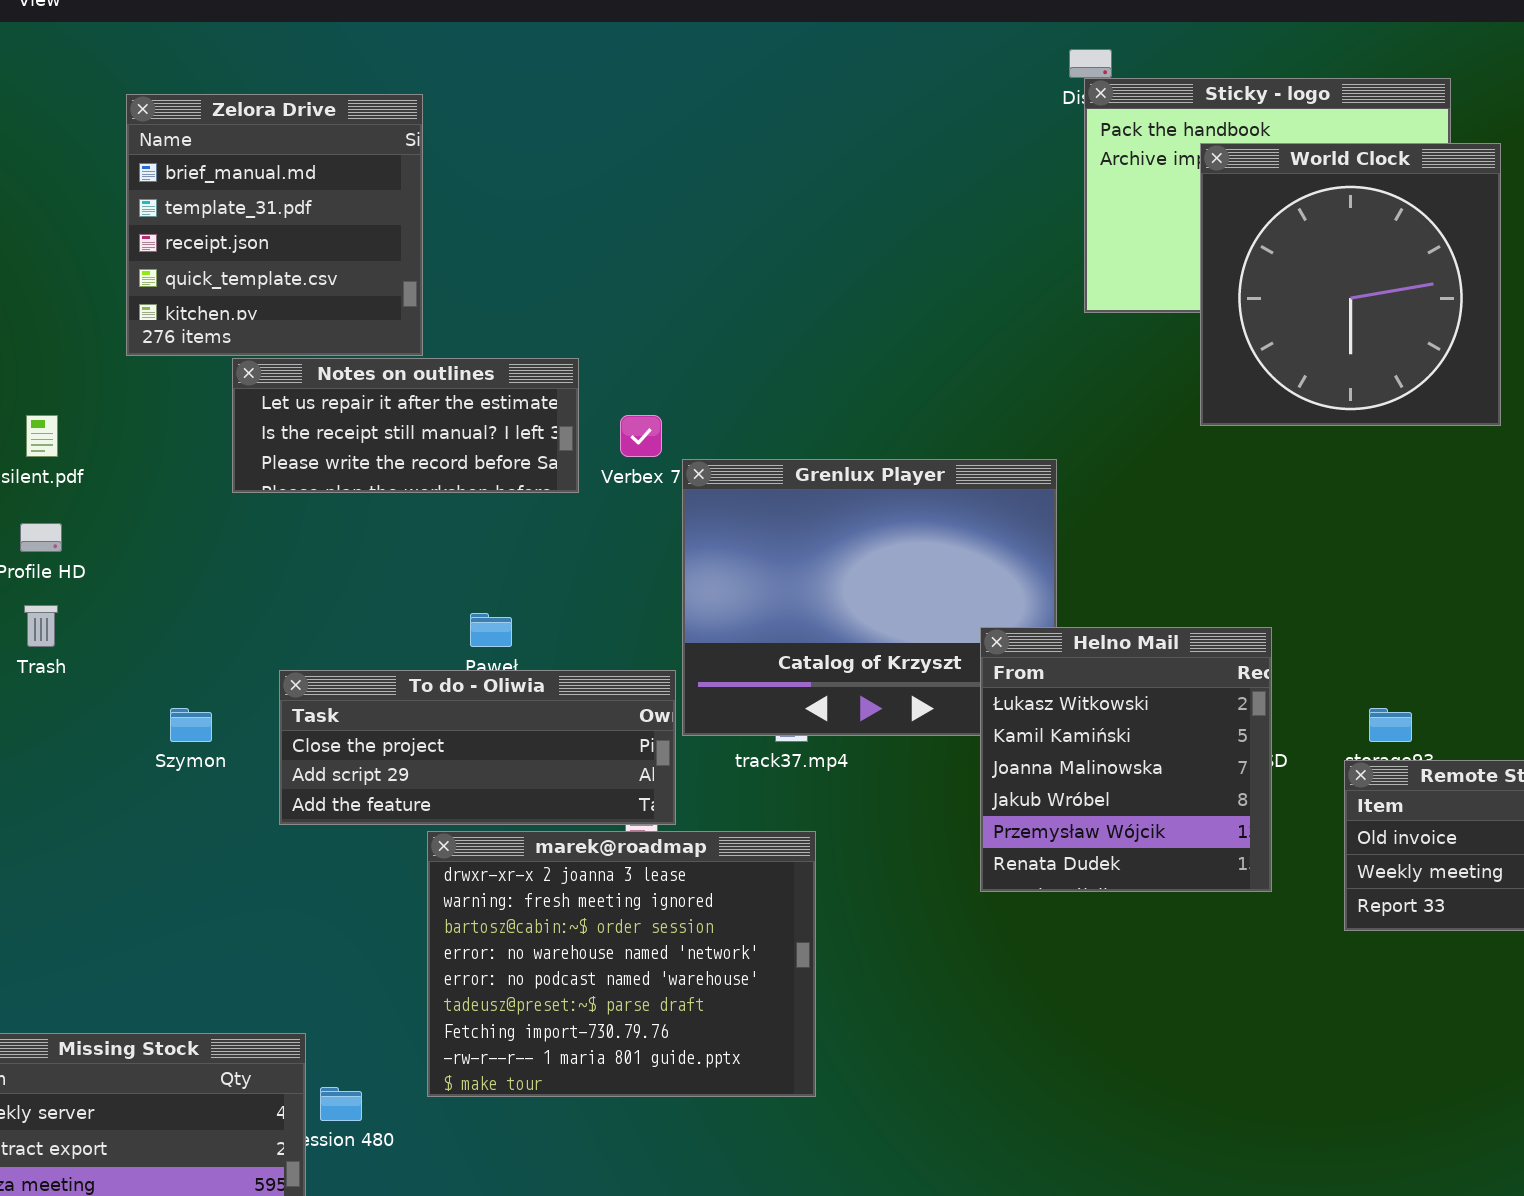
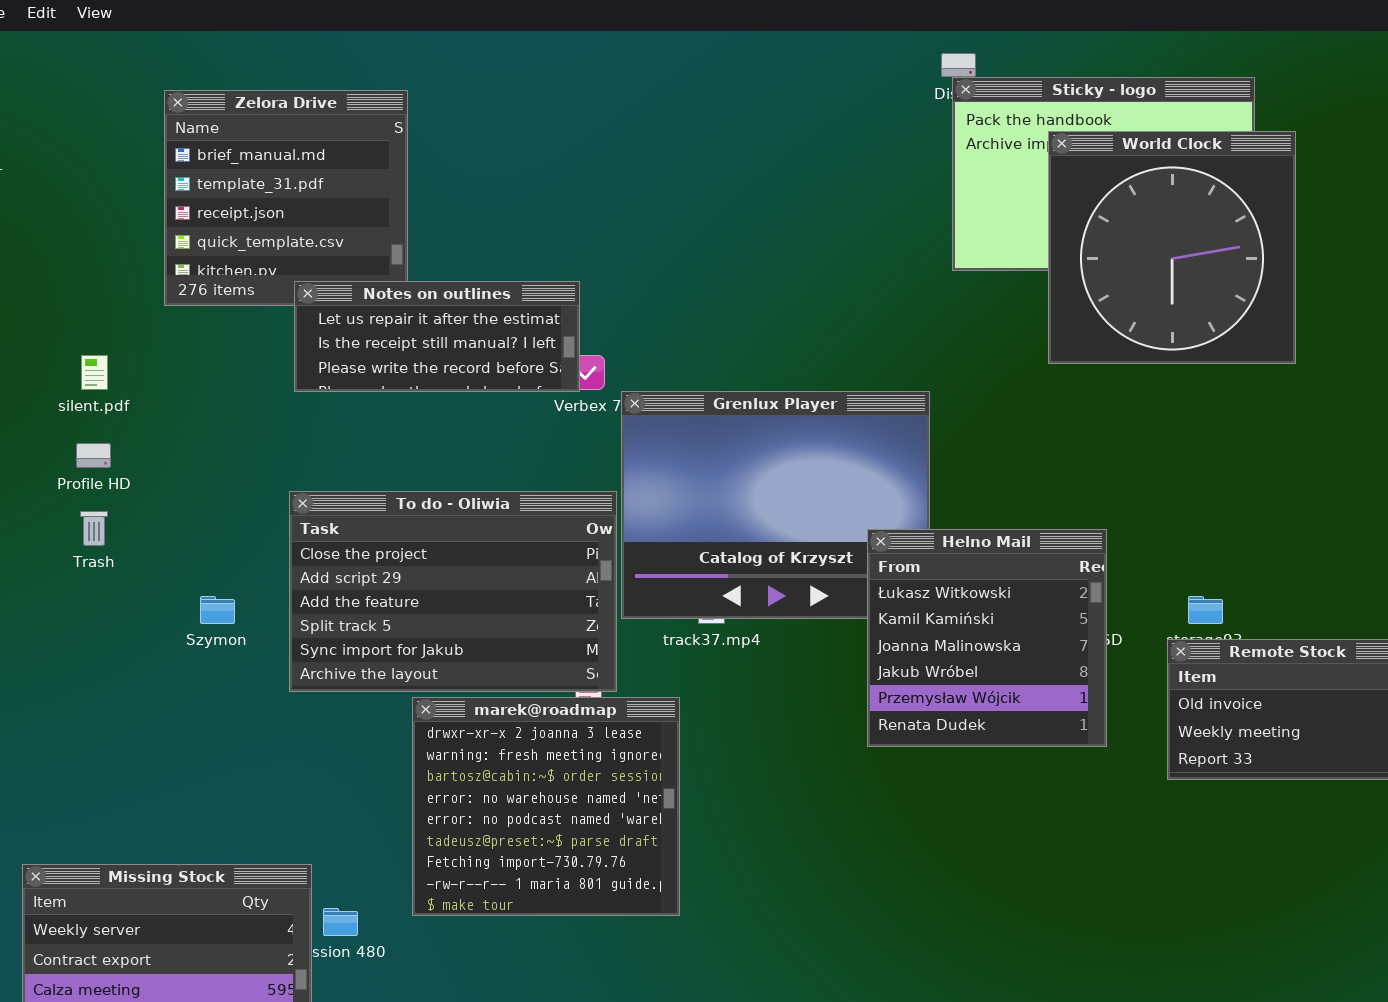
Notes on outlines: [232,358,579,493] -> [294,281,580,392], moved
To do - Oliwia: [279,670,676,825] -> [289,491,617,692], resized
marek@roadmap: [427,831,816,1097] -> [412,697,680,916], resized

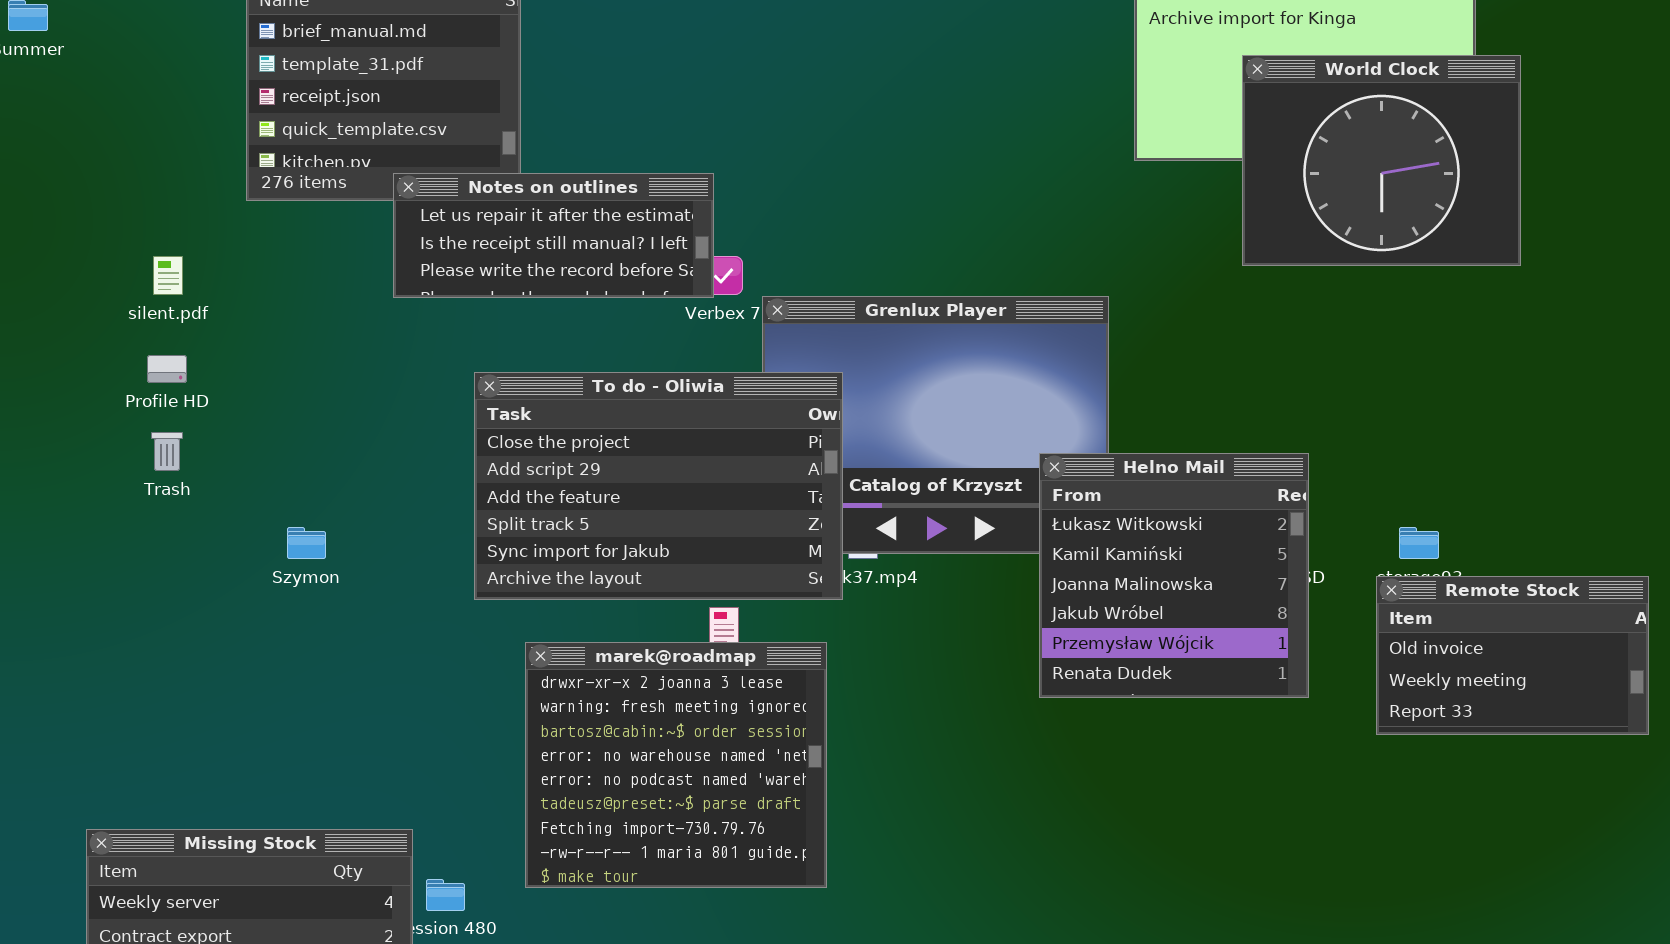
World Clock: [1048,131,1296,364] -> [1242,55,1521,266], resized
To do - Oliwia: [289,491,617,692] -> [474,372,843,600], moved

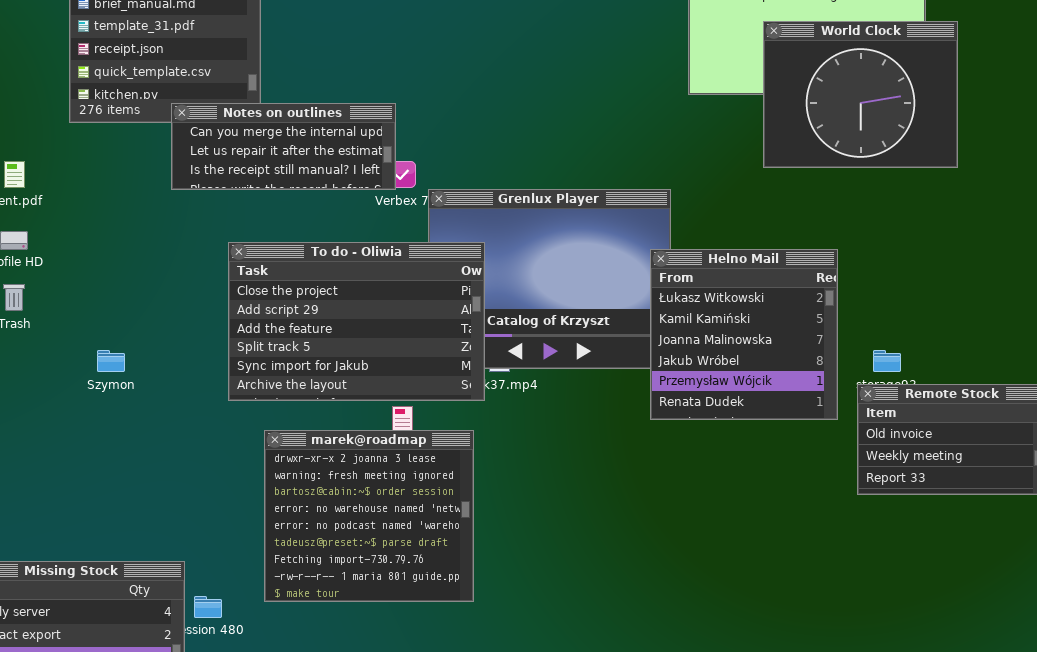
Notes on outlines: [393,173,714,298] -> [171,103,396,190], scrolled up 1 row
Helno Mail: [1039,453,1309,698] -> [650,249,838,420], moved

